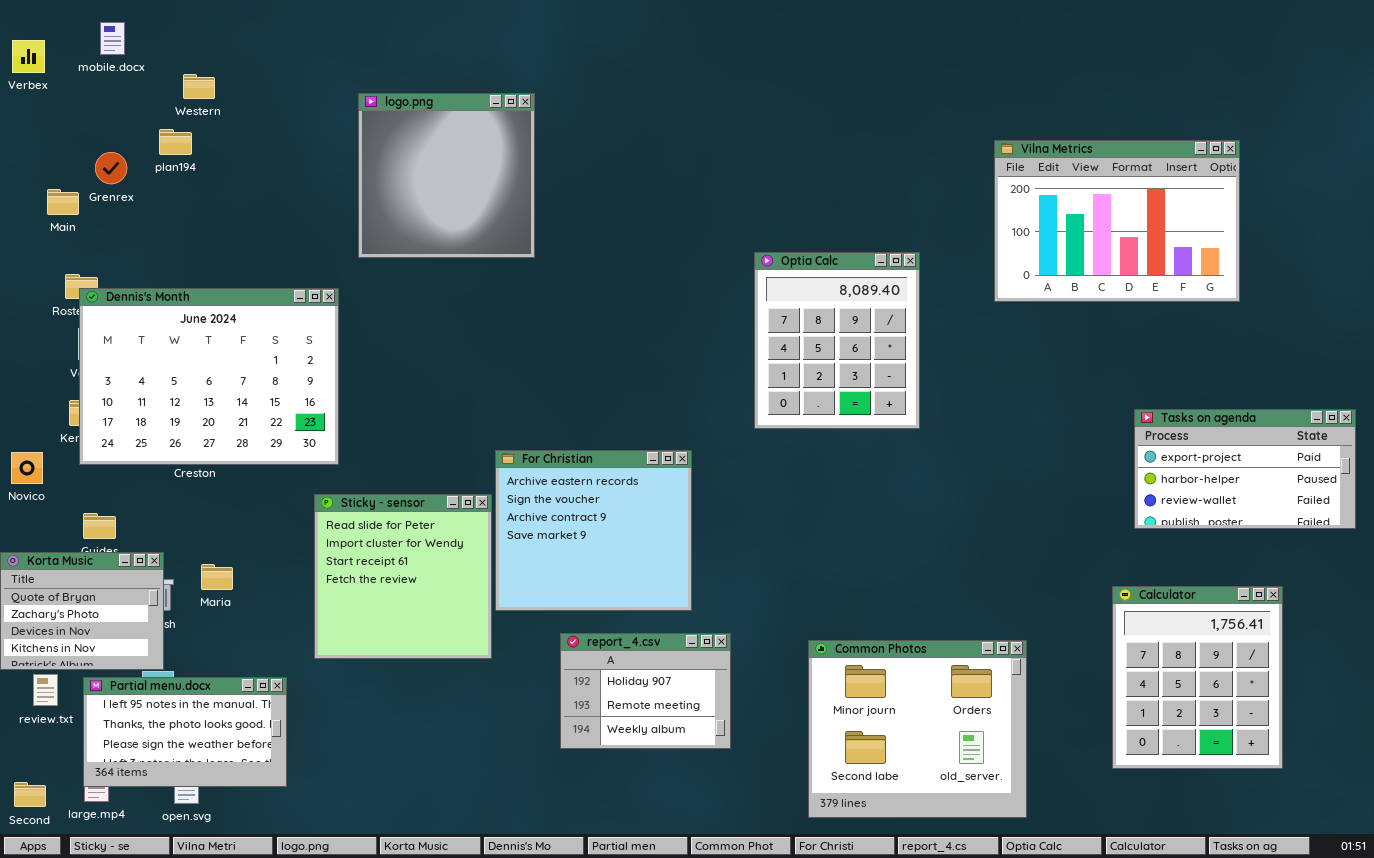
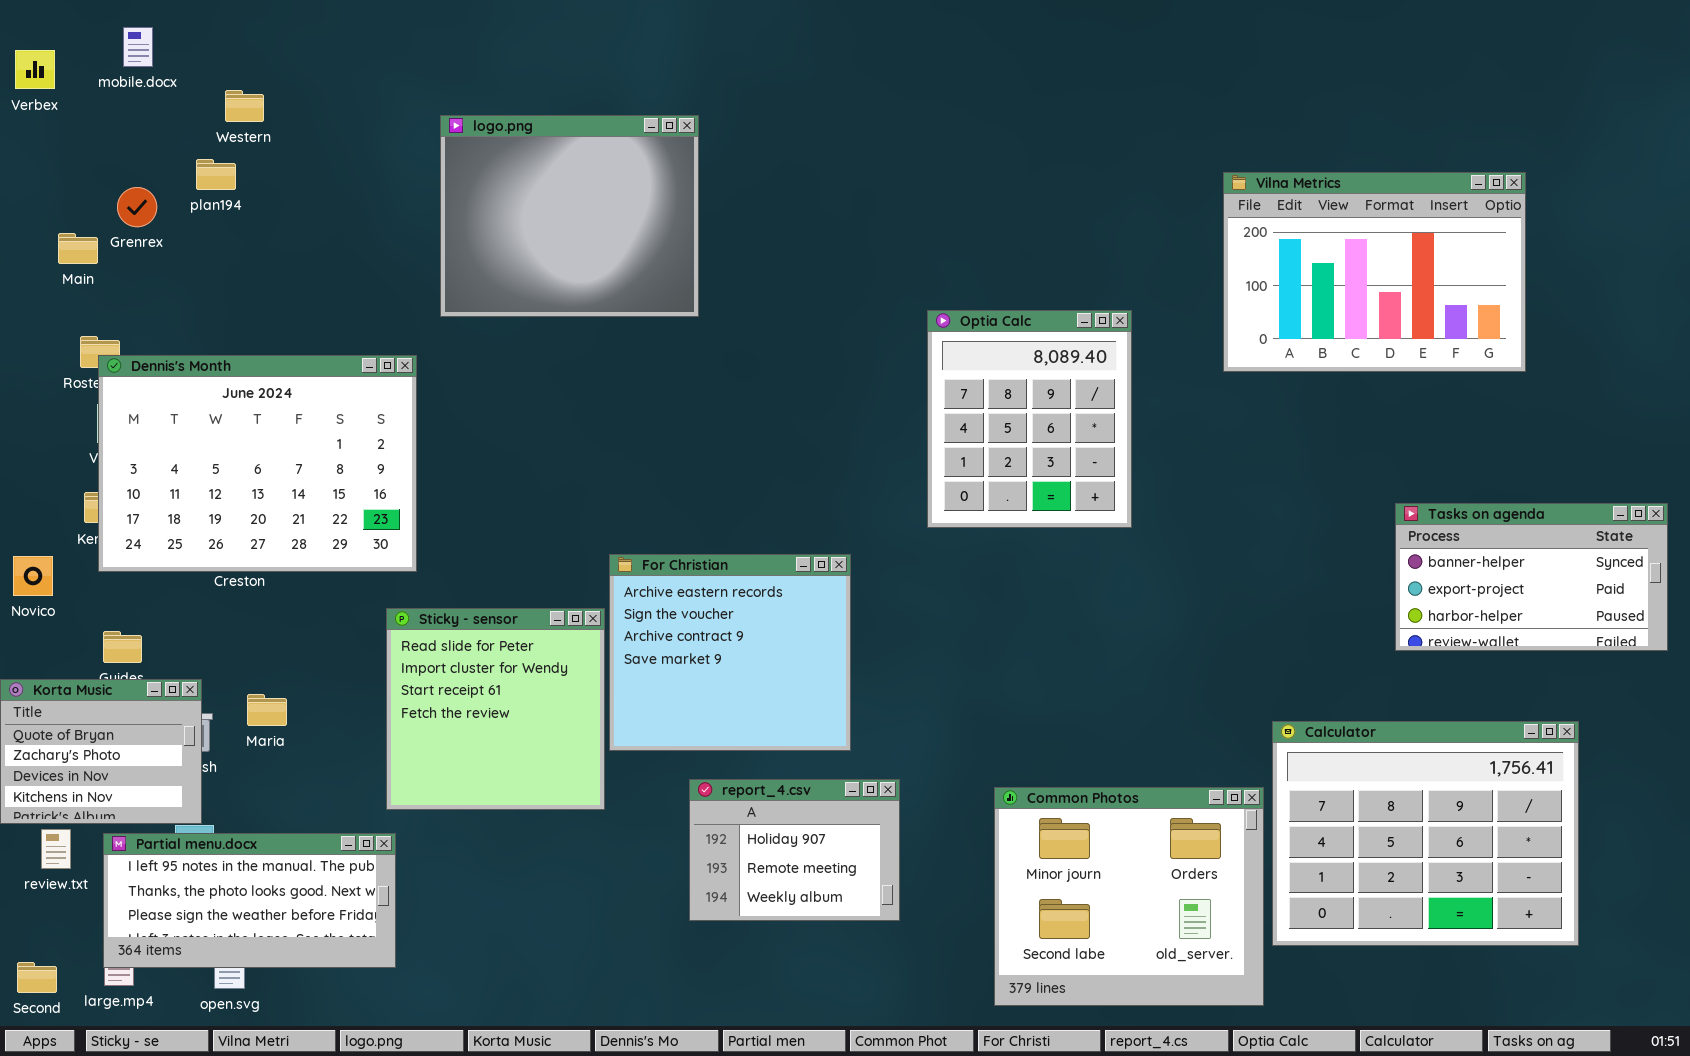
logo.png: [358,93,535,258] -> [440,115,699,317], resized
Tasks on agenda: [1134,409,1356,529] -> [1395,503,1668,651], scrolled up 1 row
Calculator: [1112,586,1283,769] -> [1272,721,1579,946], resized
Partial menu.docx: [83,677,287,787] -> [103,833,396,968], resized

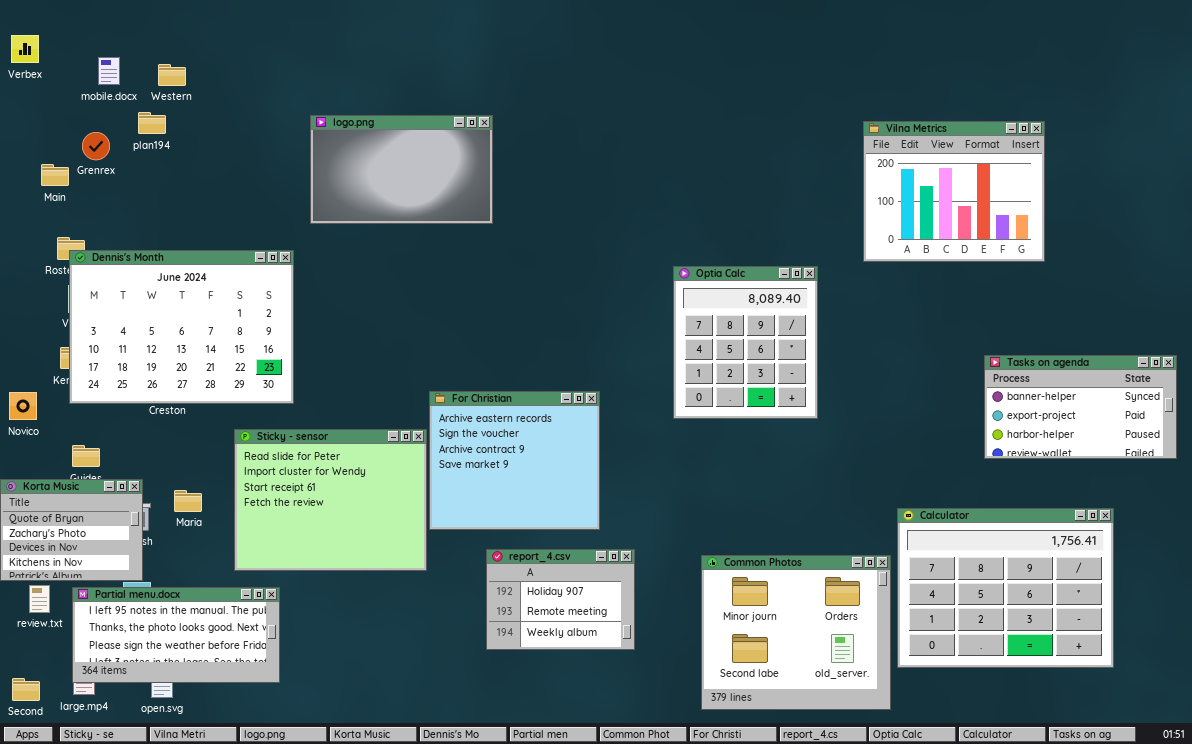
mobile.docx: [123,27,153,67] -> [98,57,120,85], moved
logo.png: [440,115,699,317] -> [310,115,493,224], resized
Vilna Metrics: [1223,172,1526,372] -> [863,121,1045,262], resized
Optia Calc: [927,310,1132,528] -> [673,266,818,419], moved
Sticky - sensor: [386,608,605,810] -> [234,429,427,571], resized

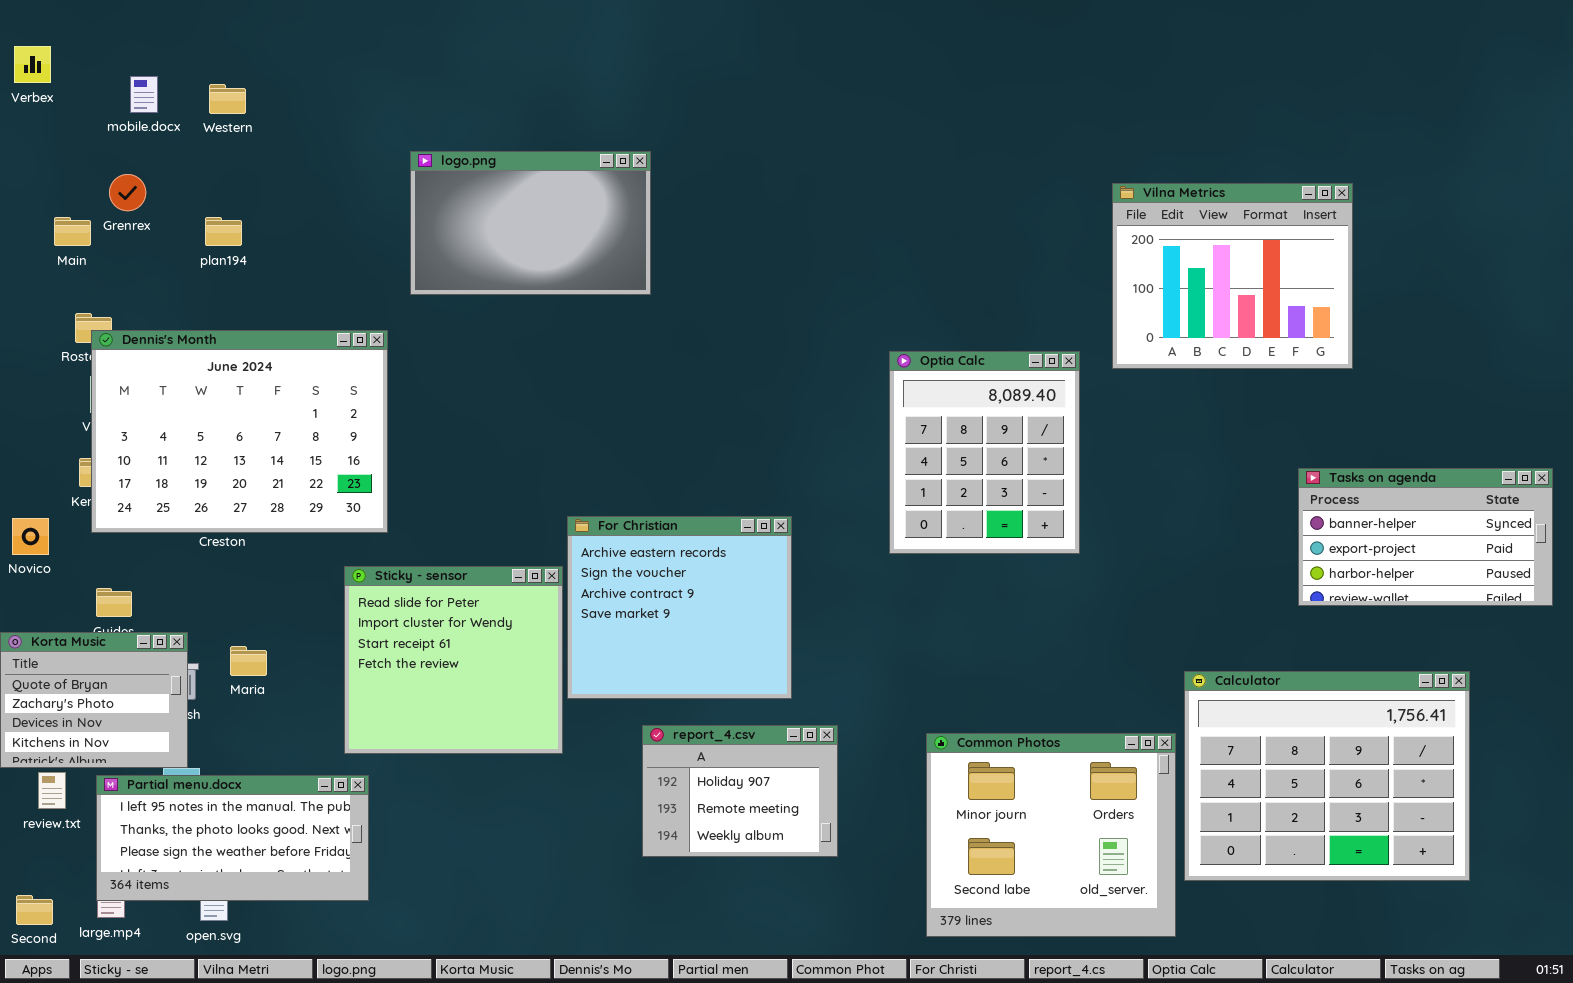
plan194: [138,112,166,134] -> [205,217,242,246], moved
Vilna Metrics: [863,121,1045,262] -> [1112,183,1353,369], moved
Sticky - sensor: [234,429,427,571] -> [344,566,563,754], resized

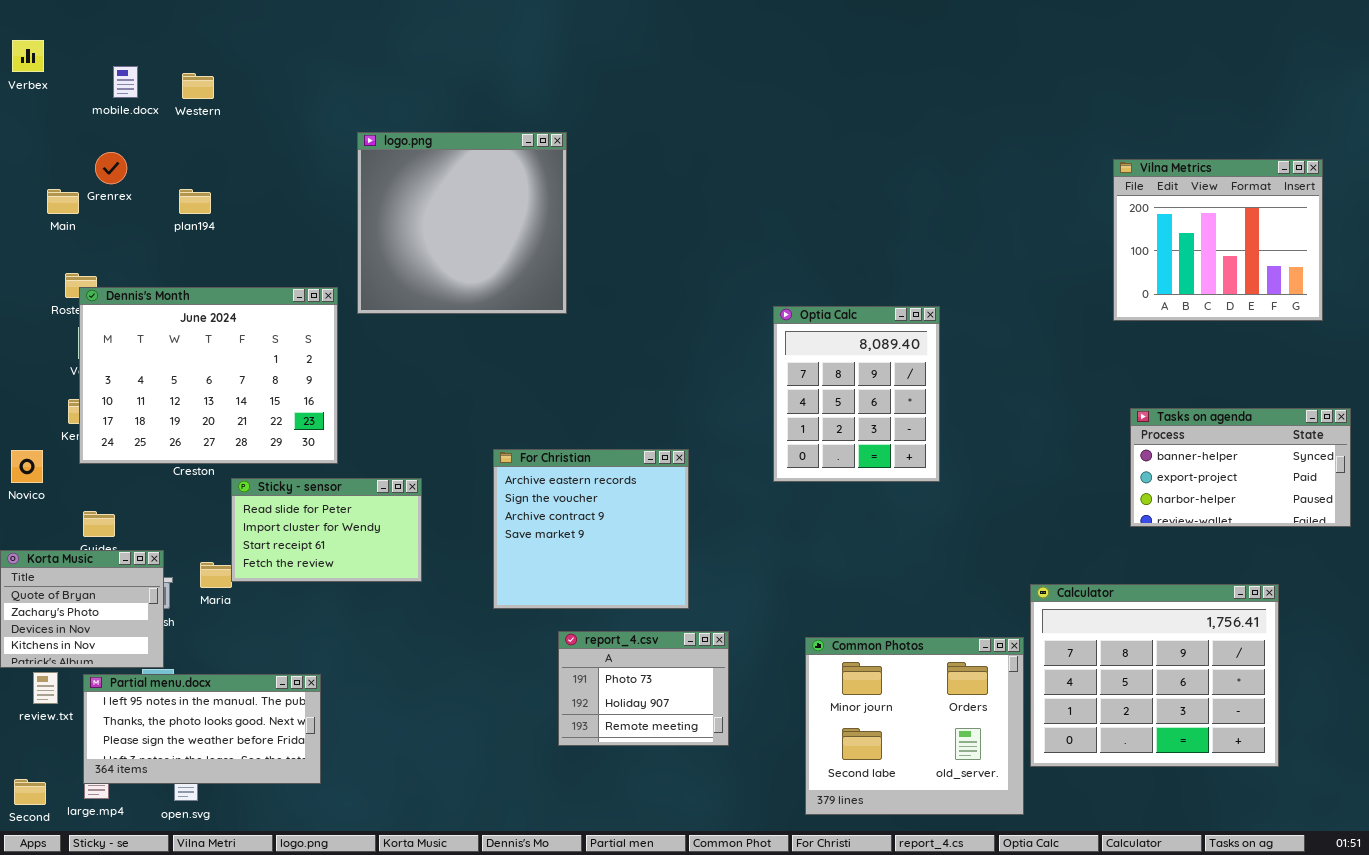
logo.png: [410,151,651,295] -> [357,132,567,314], resized
Vilna Metrics: [1112,183,1353,369] -> [1113,159,1323,321], moved
Sticky - sensor: [344,566,563,754] -> [231,478,422,582], moved, resized
report_4.csv: [642,725,838,857] -> [558,631,729,746], scrolled up 1 row

